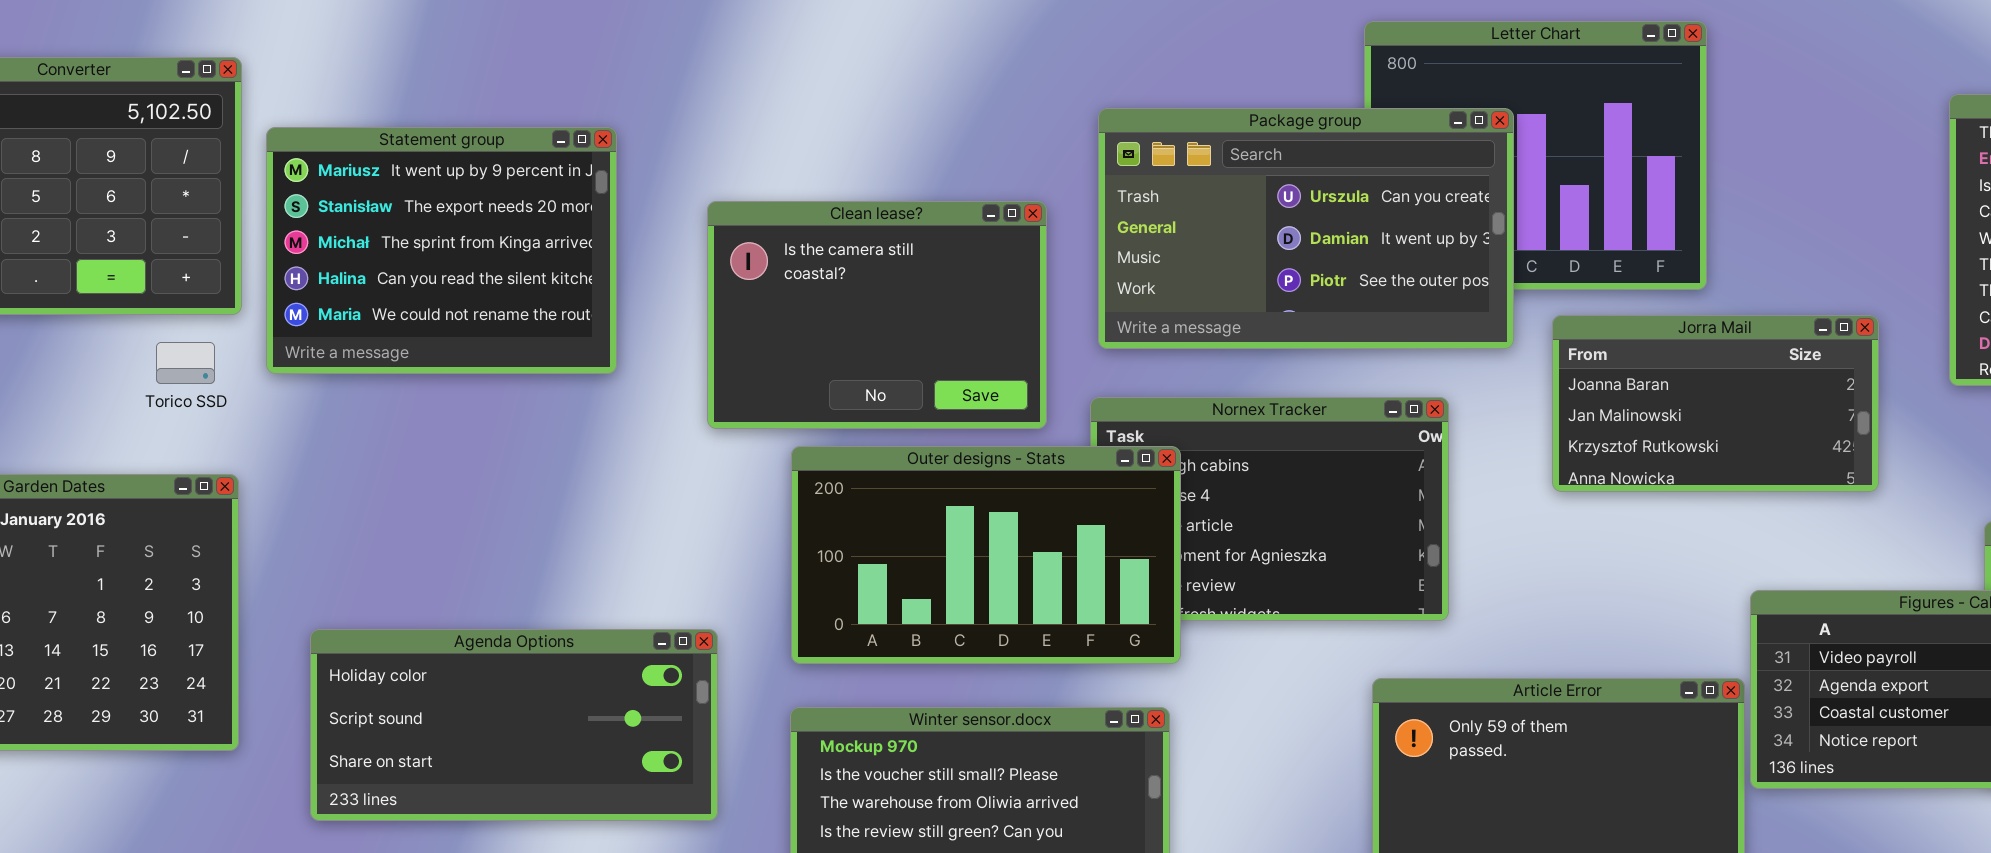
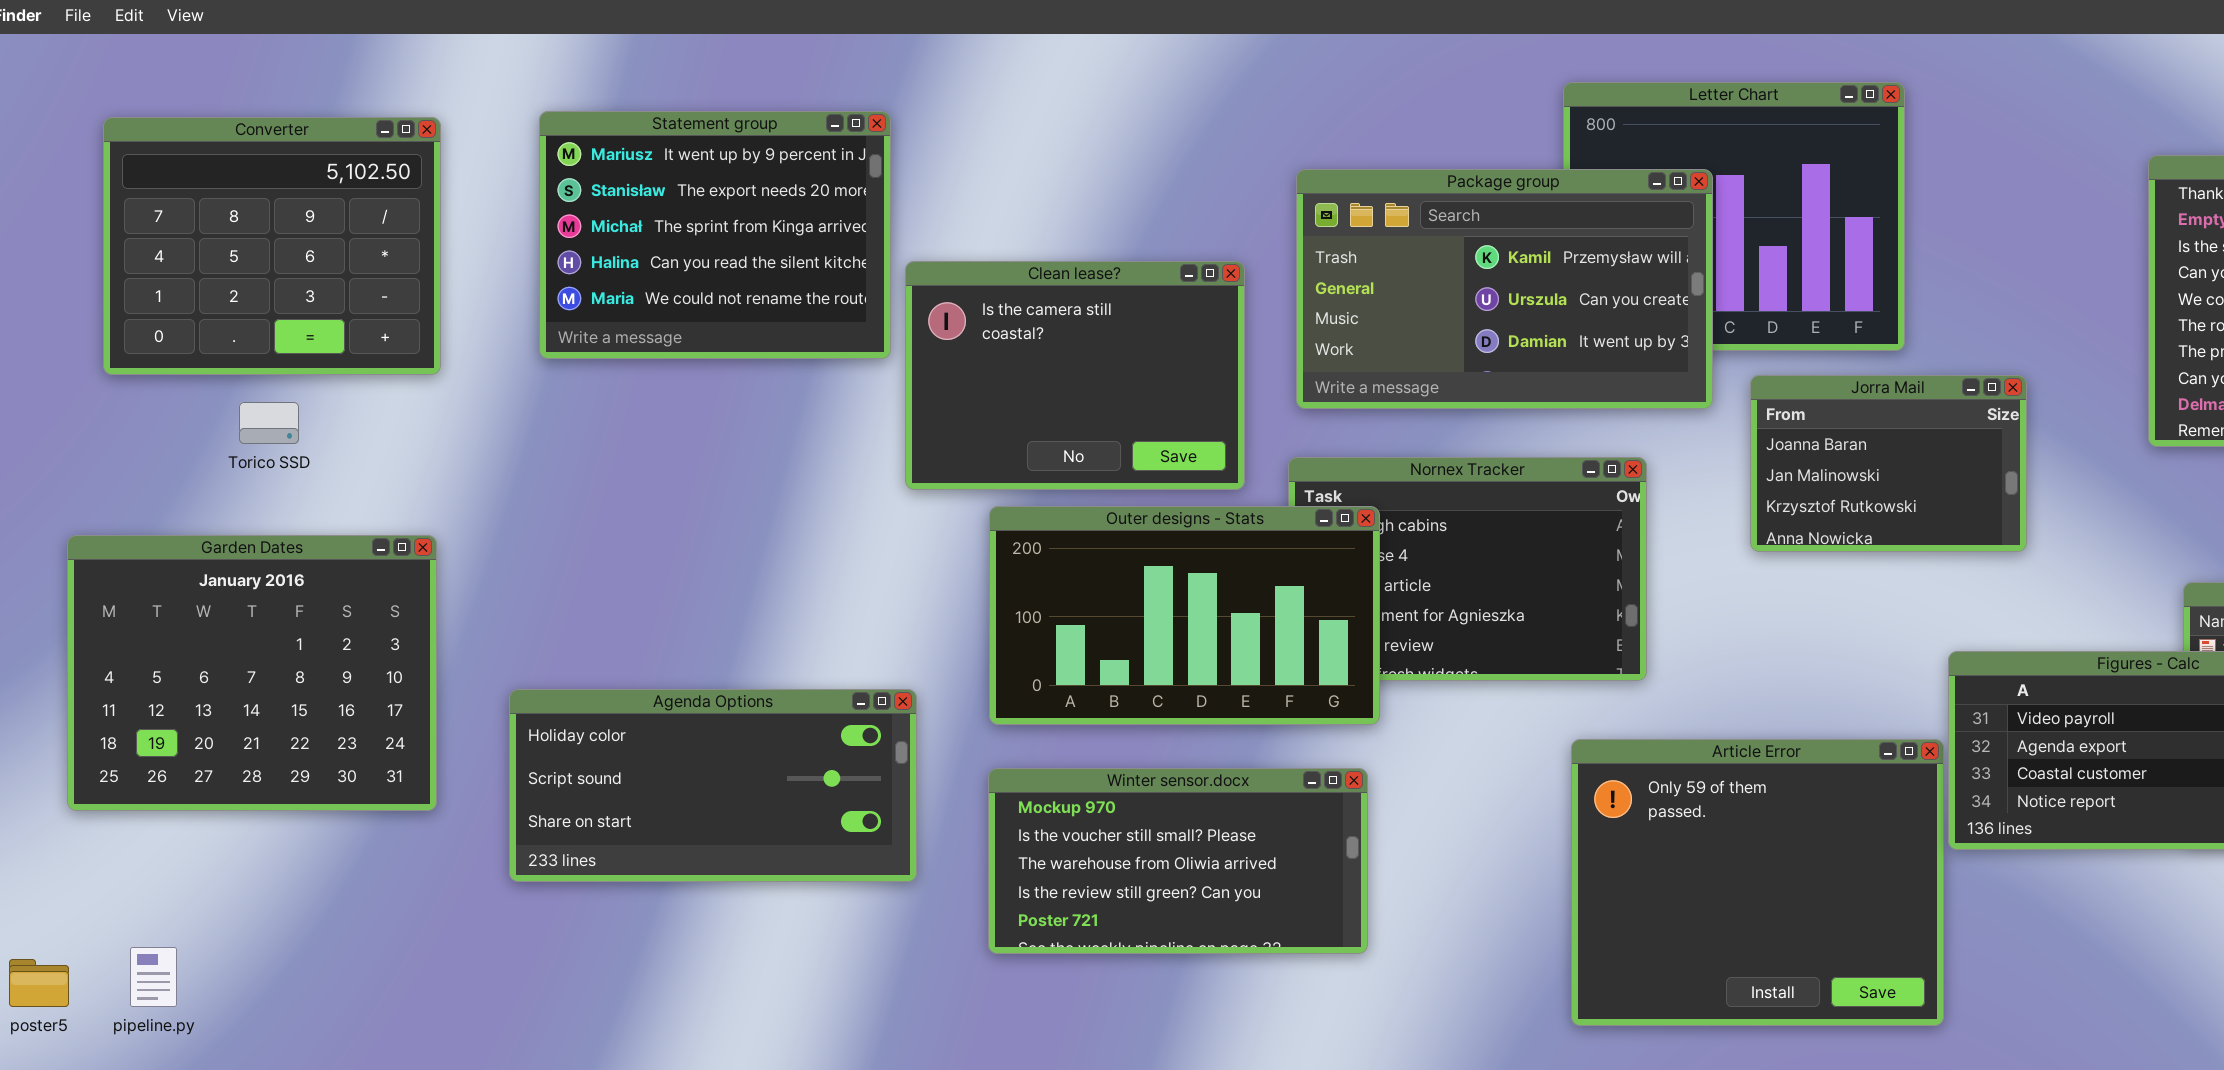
Package group: [1098,108,1514,349] -> [1296,169,1713,409], scrolled up 1 row
Statement group: [266,127,617,374] -> [539,111,891,359], moved
Jorra Mail: [1552,315,1879,492] -> [1750,375,2027,552], resized
Torico SSD: [156,342,215,384] -> [239,402,299,444], moved

